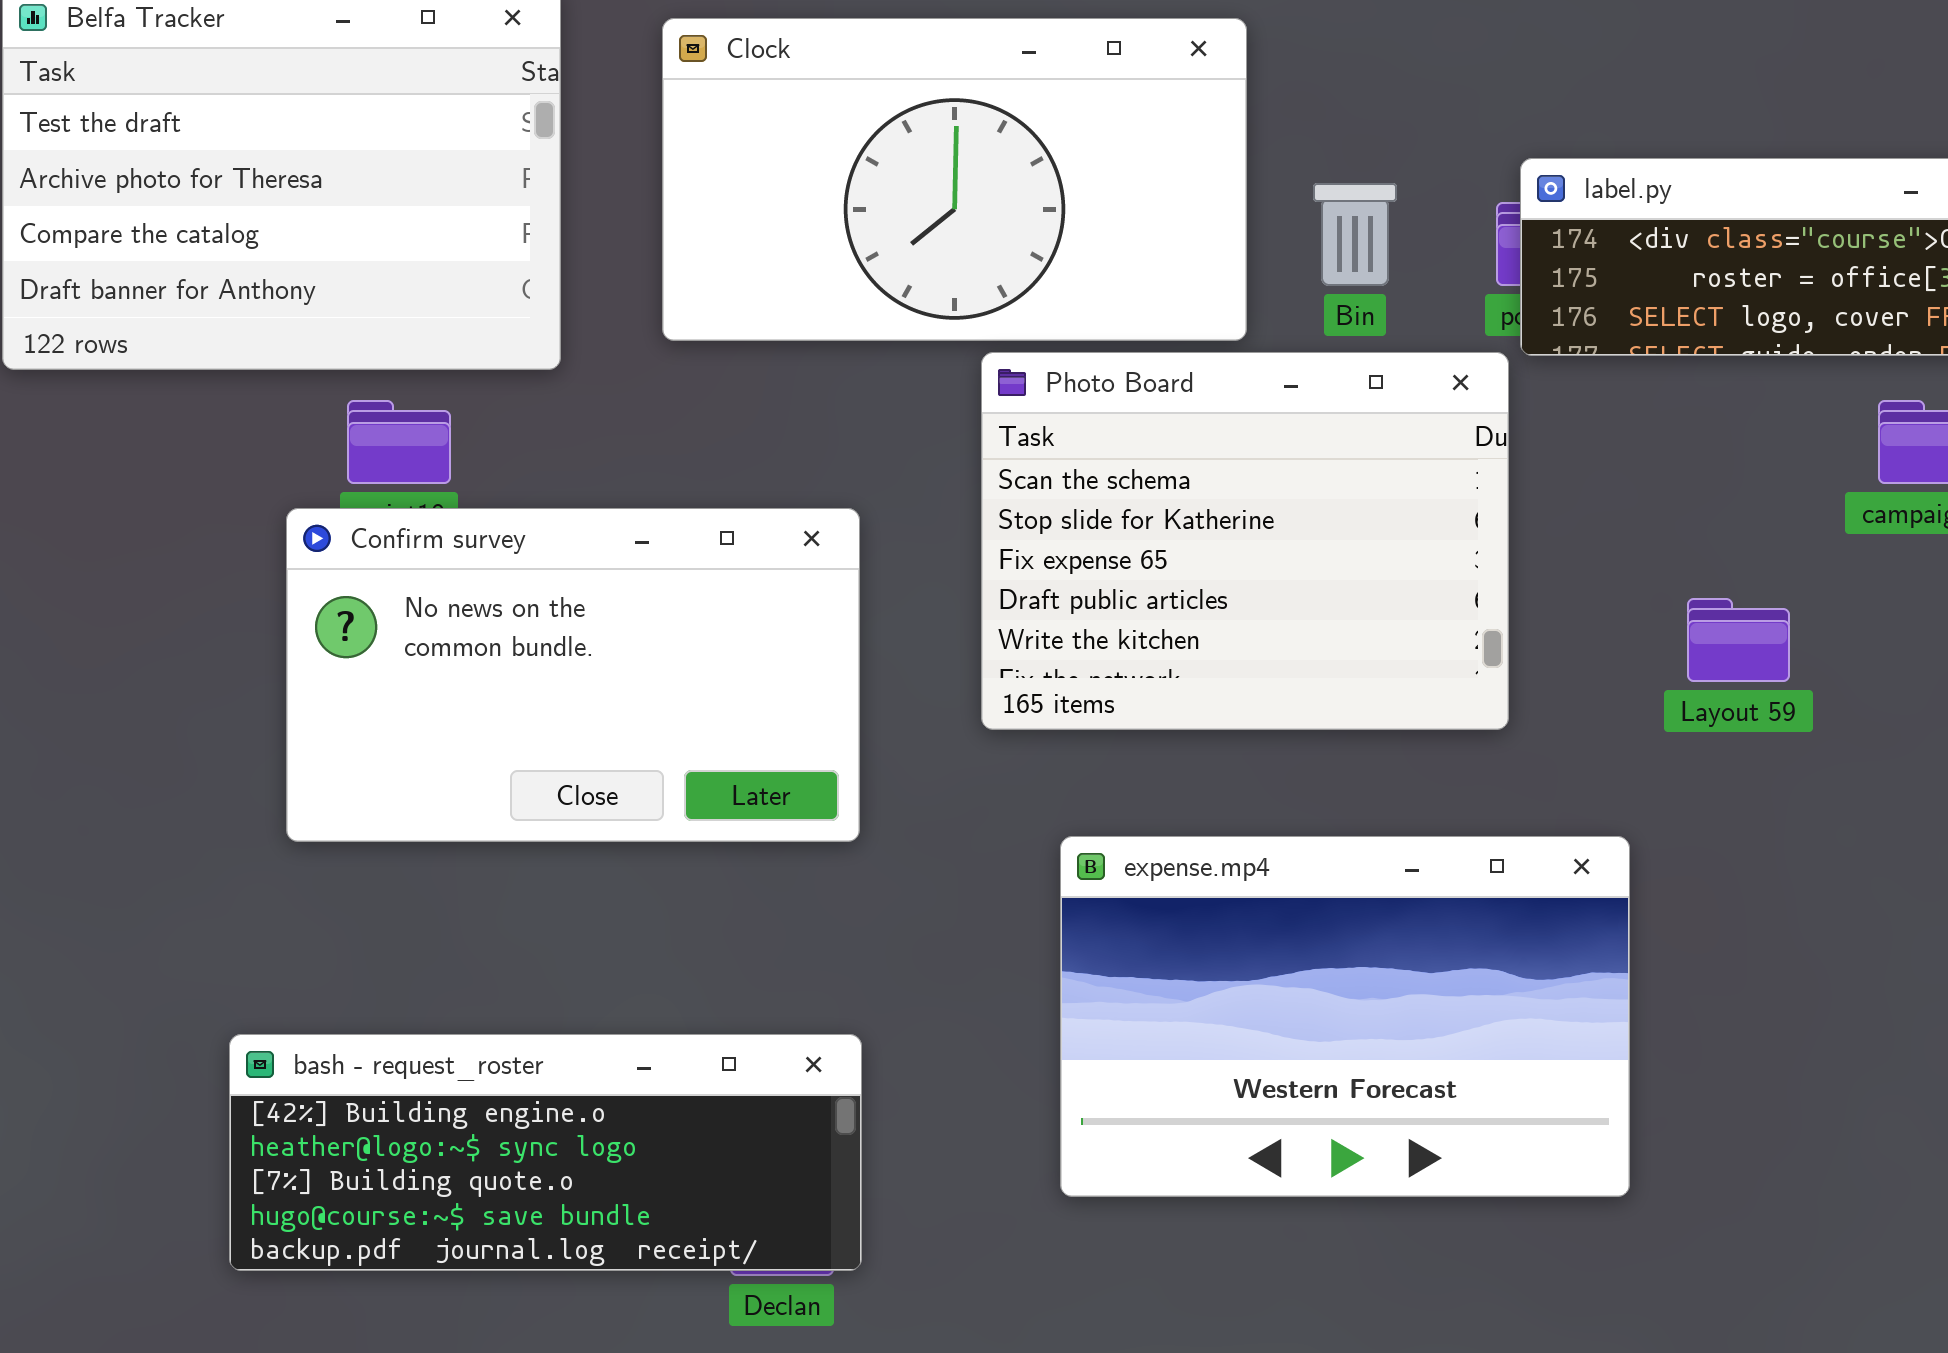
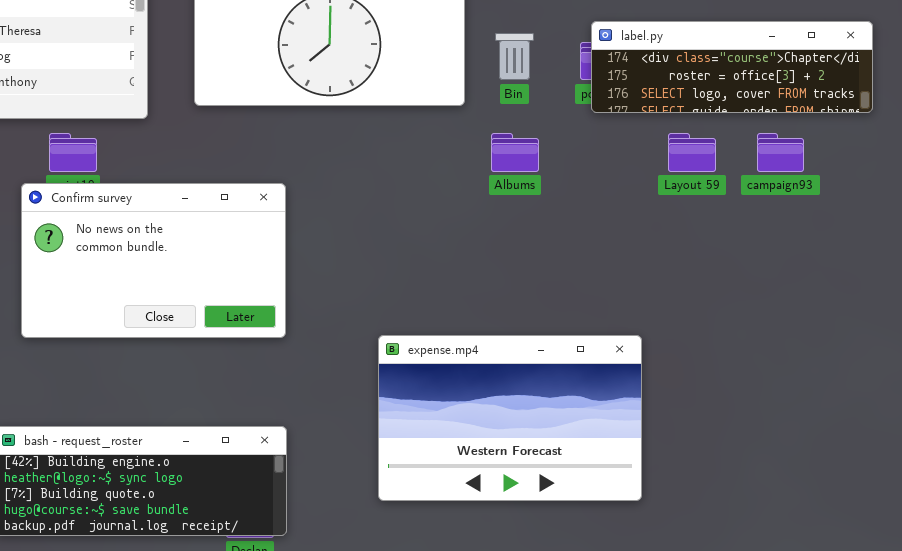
Photo Board: [981,352,1509,730] -> none, closed
Layout 59: [1687,598,1790,682] -> [668,133,716,172], moved

